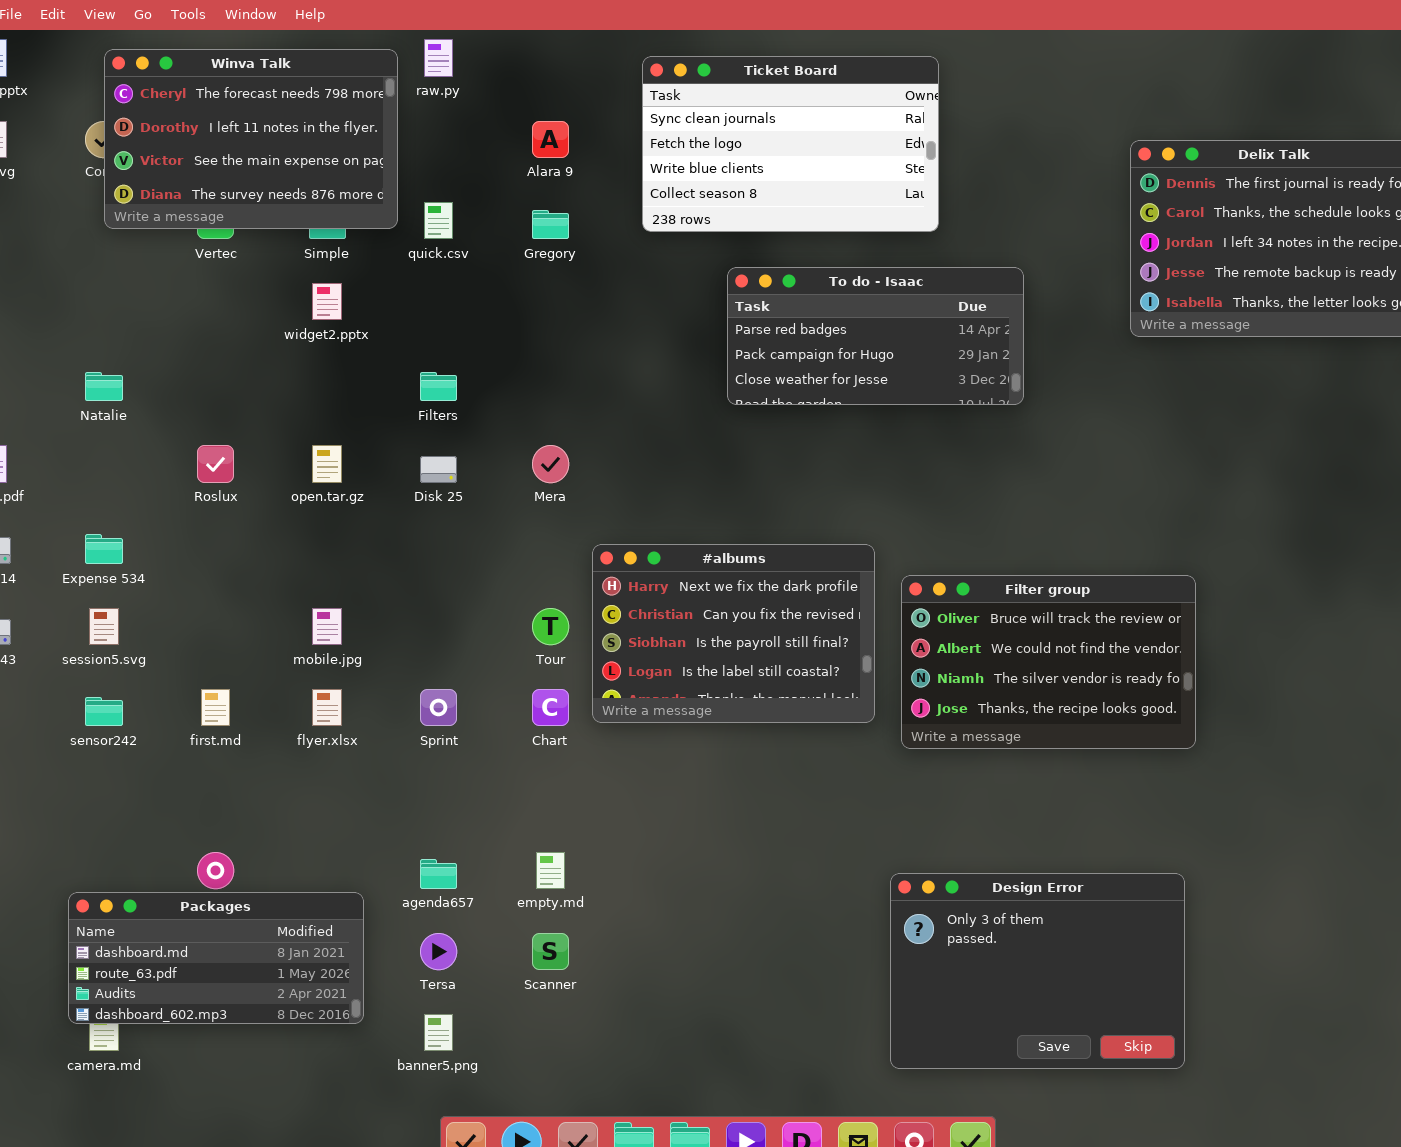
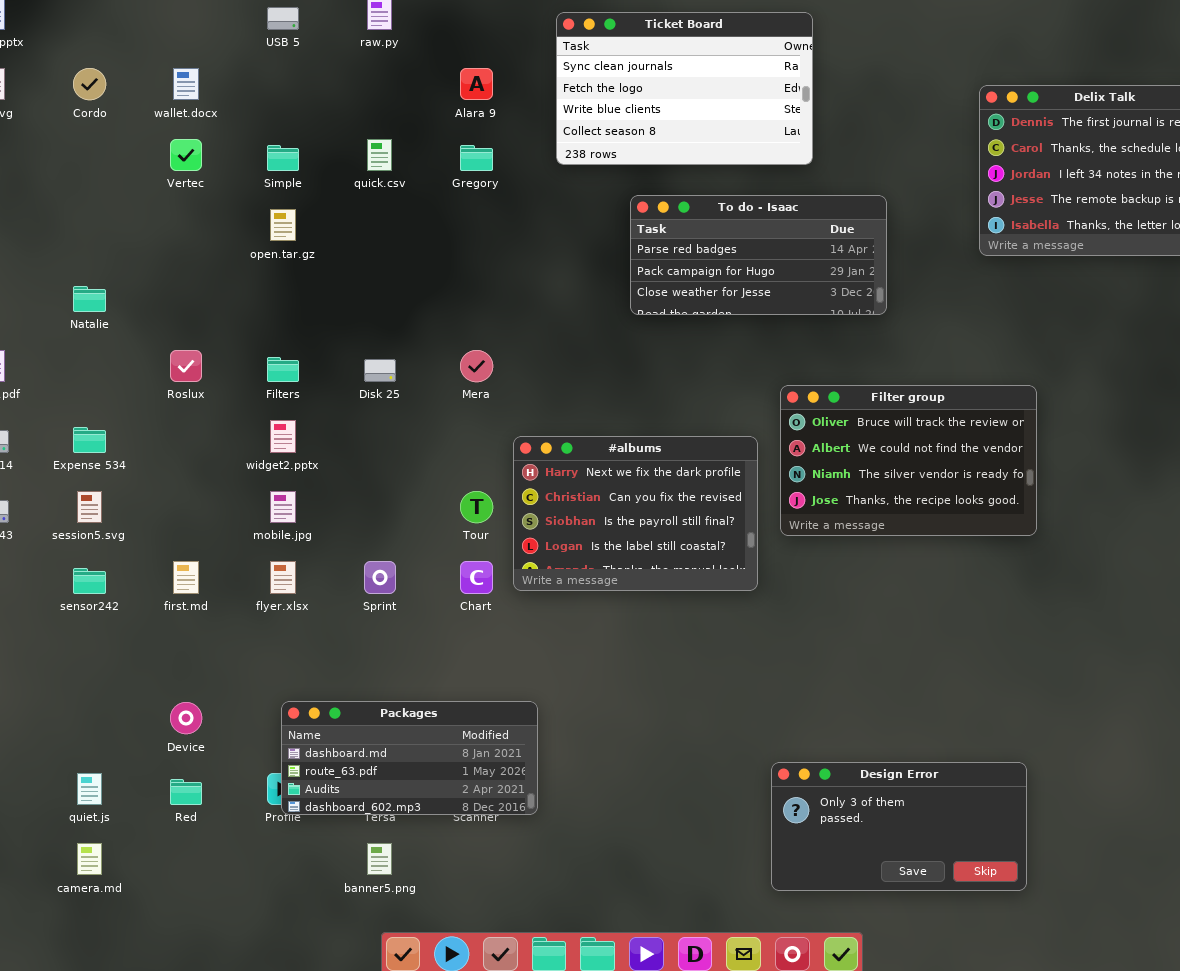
Winva Talk: [104,49,398,229] -> none, closed
widget2.pptx: [312,283,342,320] -> [270,420,296,453], moved
Filters: [420,372,457,401] -> [267,357,299,382], moved
open.tar.gz: [312,445,342,483] -> [270,209,296,241], moved
Filter group: [901,575,1196,749] -> [780,385,1037,536], moved
Design Error: [890,873,1185,1069] -> [771,762,1027,891], resized
Packages: [68,892,364,1024] -> [281,701,538,815], moved

